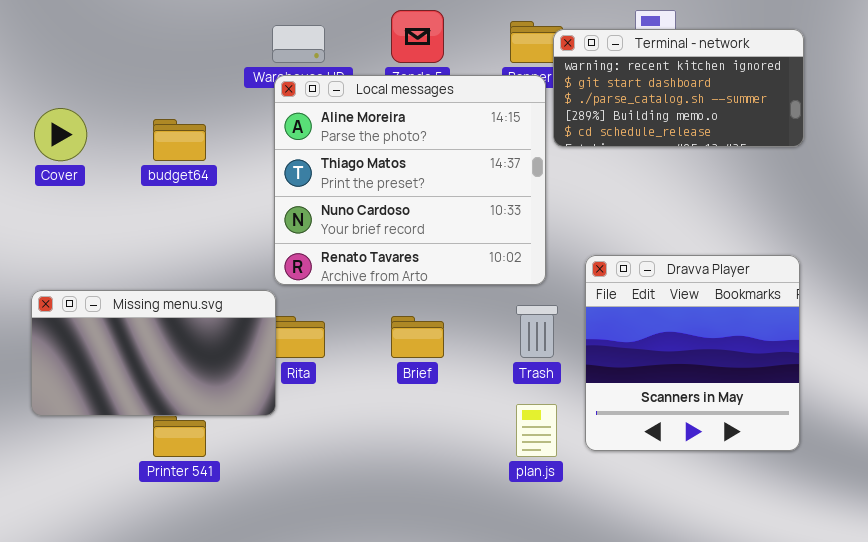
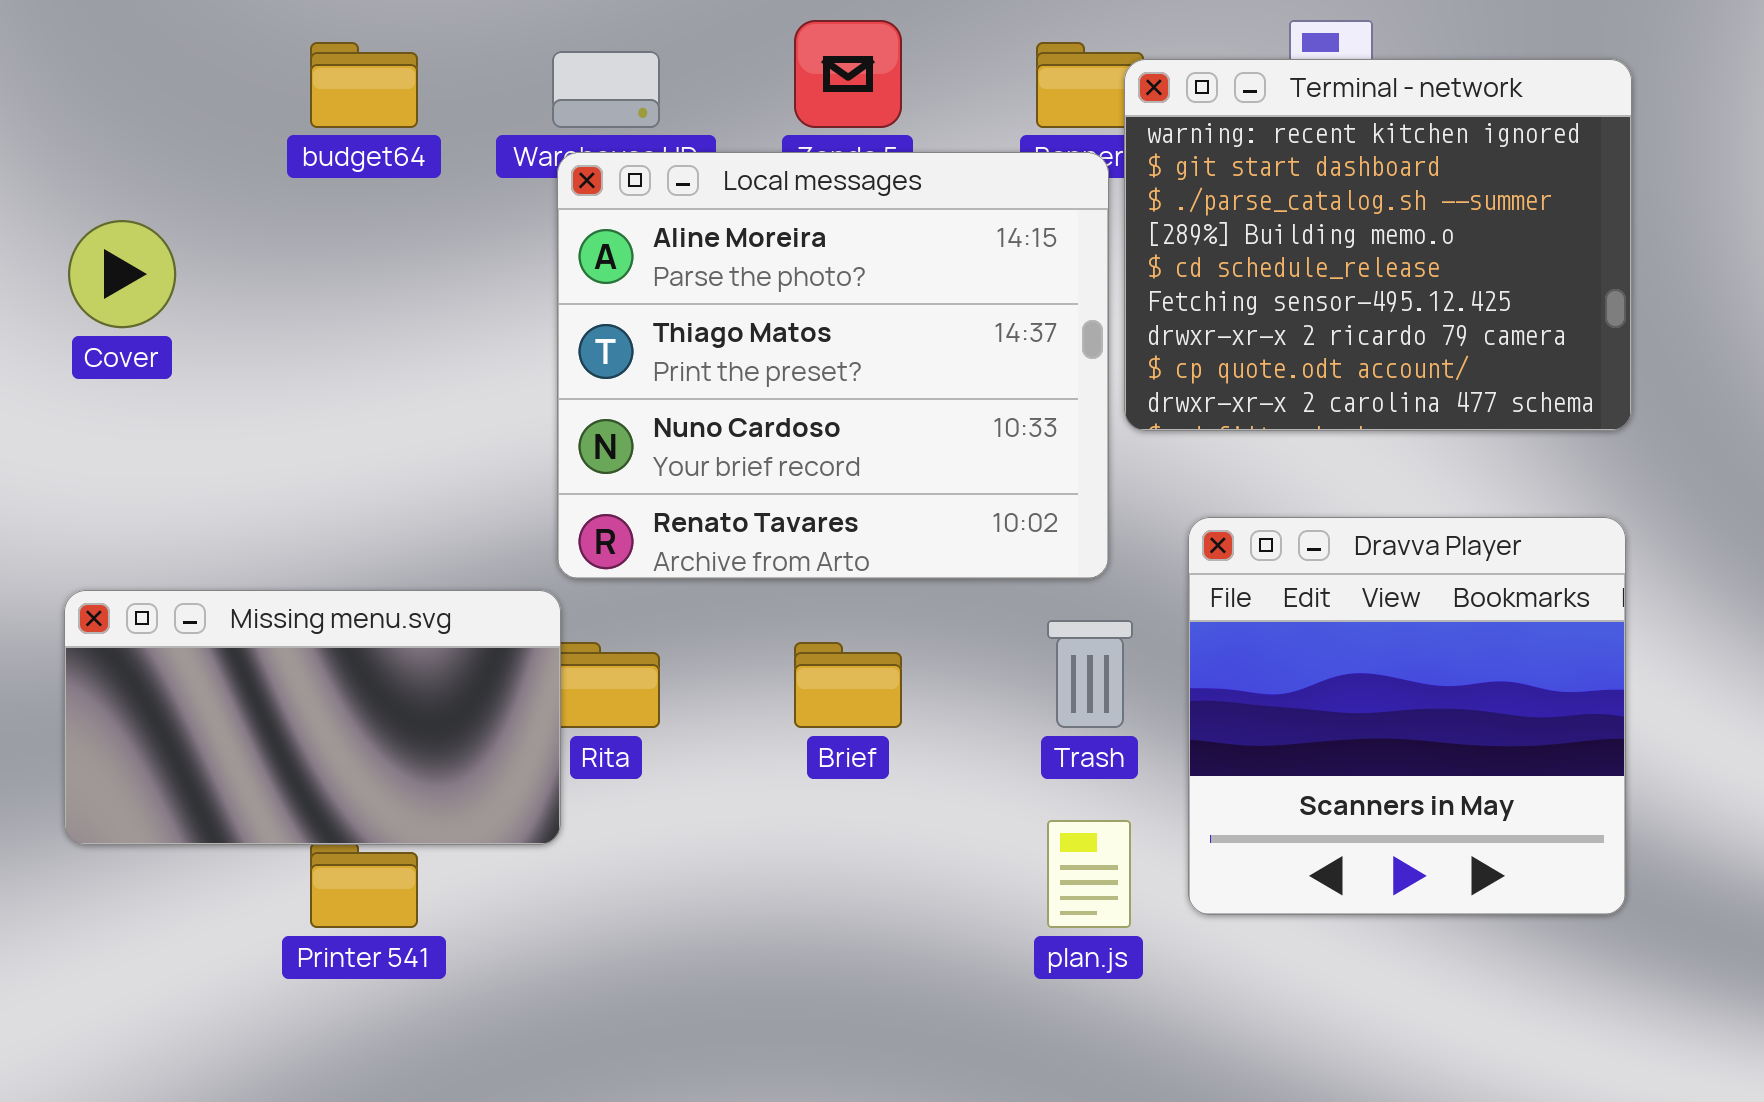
Terminal - network: [553,29,804,147] -> [1124,59,1632,431], resized
budget64: [153,119,206,161] -> [310,42,418,128], moved

